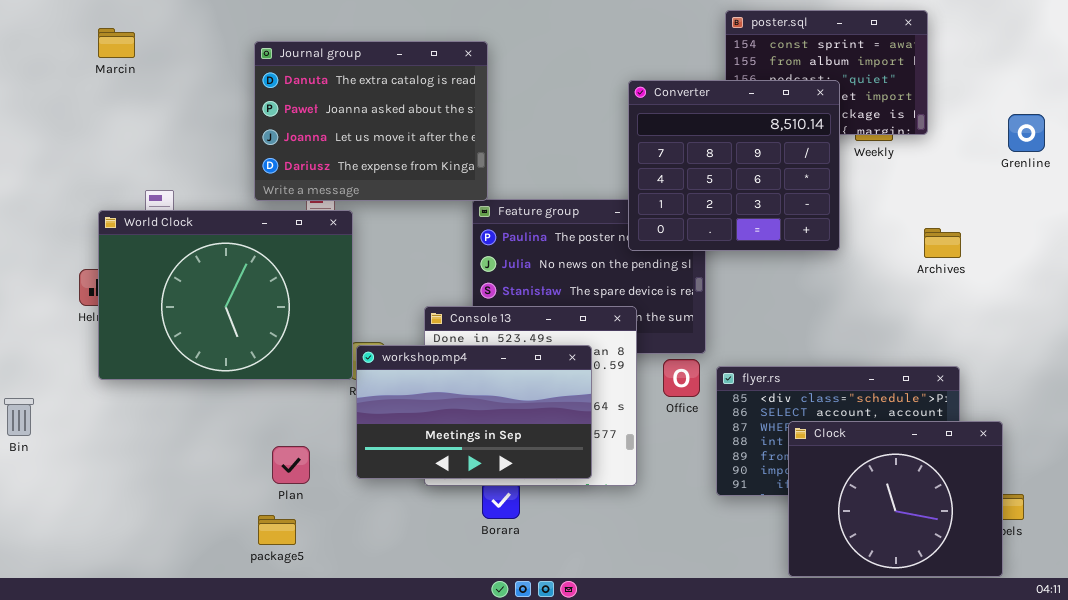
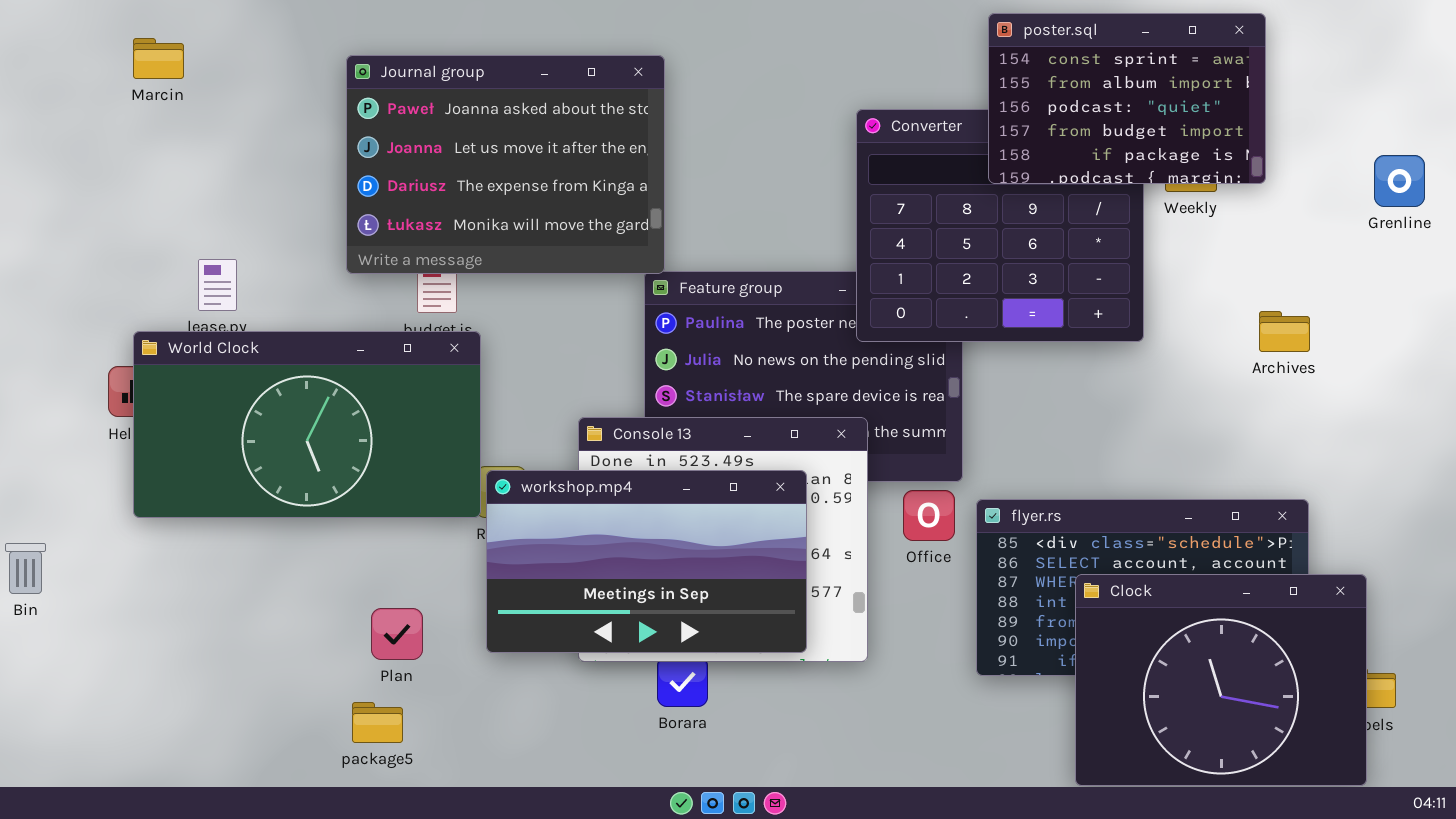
poster.sql: [725,10,928,135] -> [988,13,1266,184], raised
Journal group: [254,41,488,201] -> [346,55,665,274], scrolled down 1 row
World Clock: [98,210,353,380] -> [133,331,481,518], resized

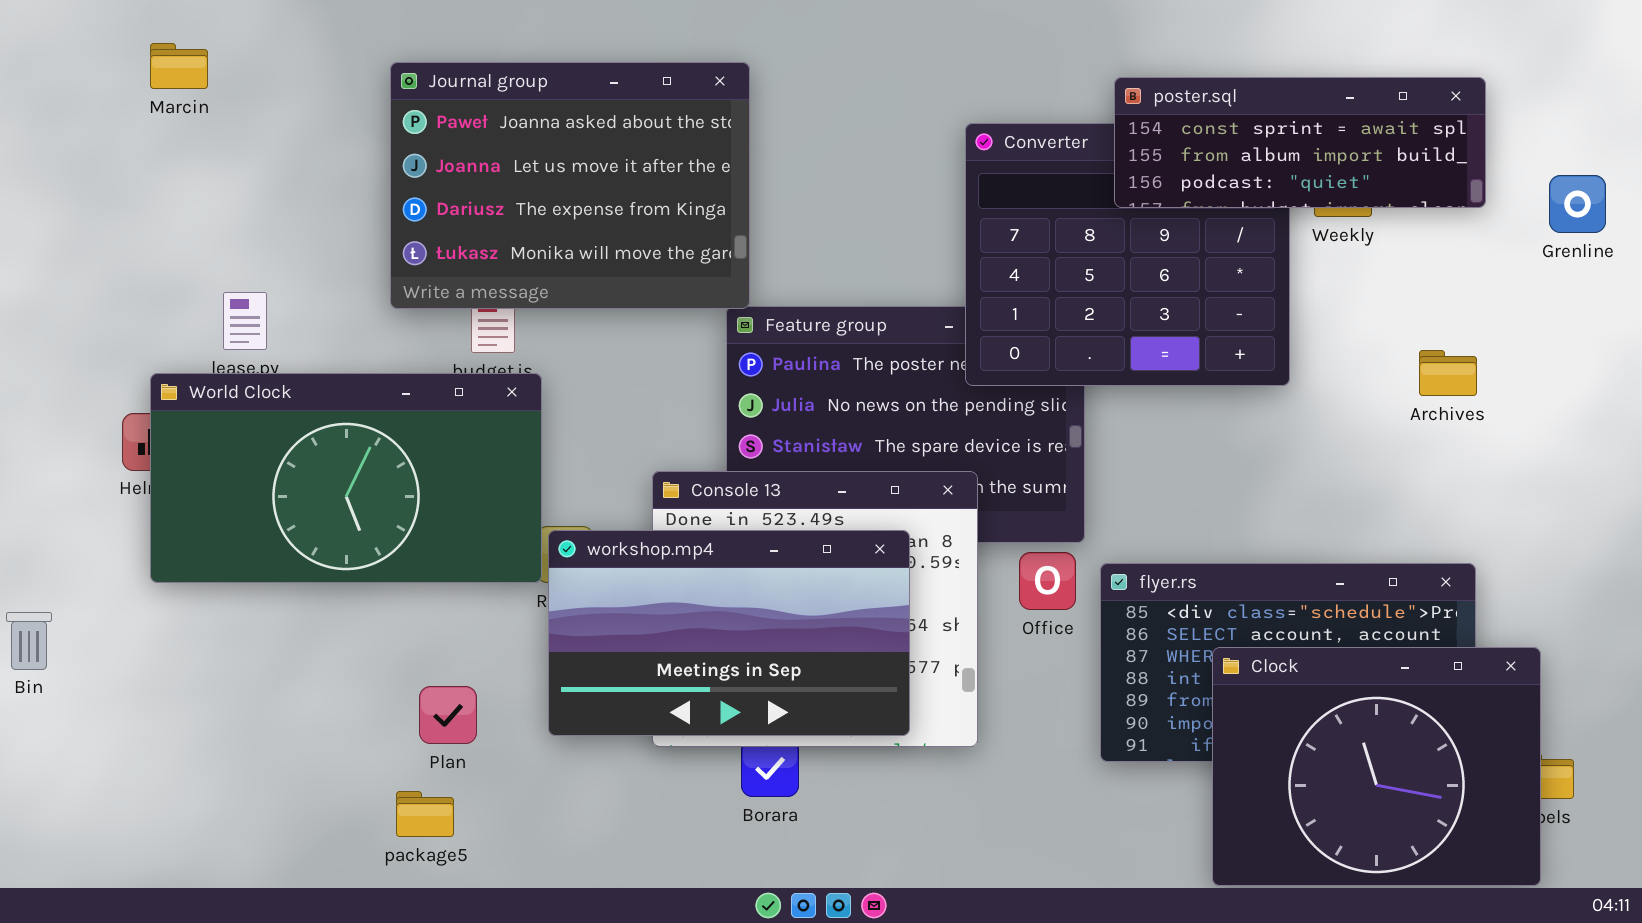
poster.sql: [988,13,1266,184] -> [1114,77,1486,208], resized

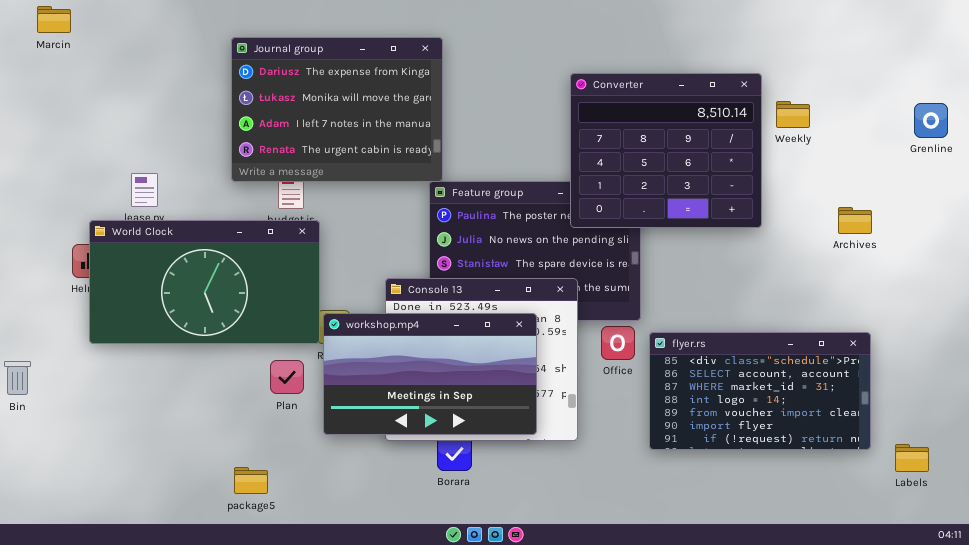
Marcin: [150,43,208,89] -> [37,6,71,33], moved
Journal group: [390,62,750,309] -> [231,37,443,182], scrolled down 2 rows
poster.sql: [1114,77,1486,208] -> none, closed
Clock: [1212,647,1541,886] -> none, closed
Plan: [419,686,477,744] -> [270,360,304,394], moved

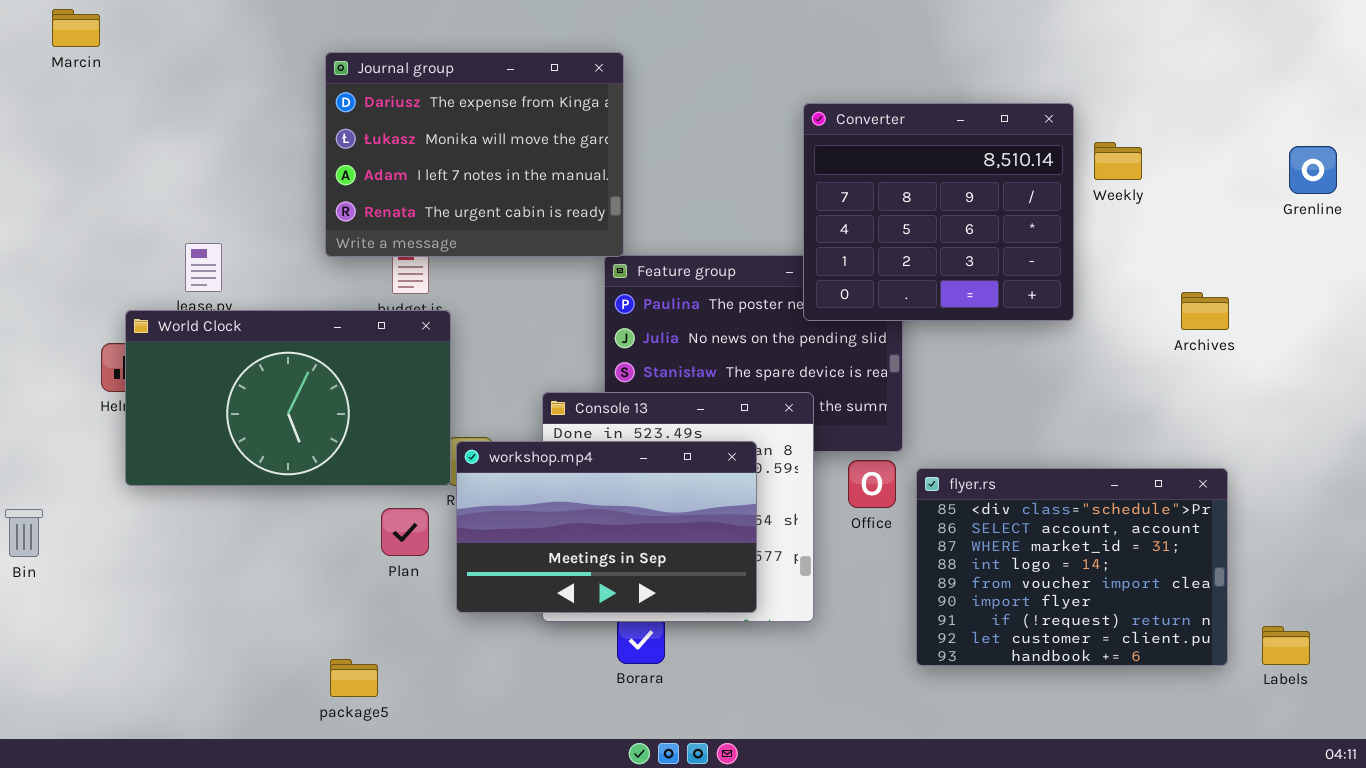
flyer.rs: [649,332,871,450] -> [916,468,1228,666], resized

